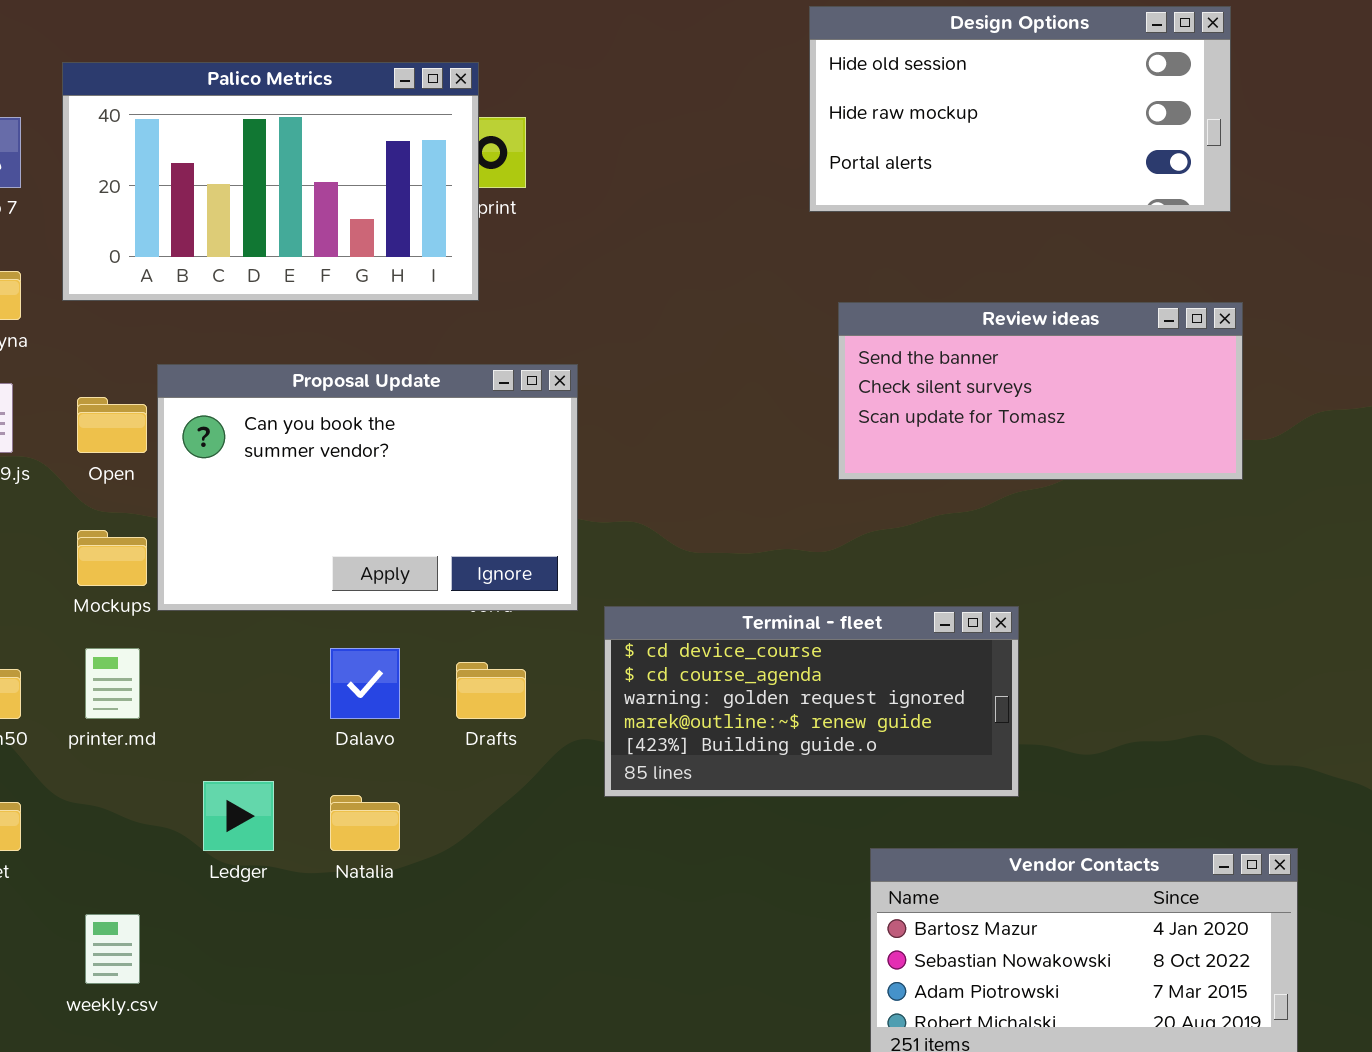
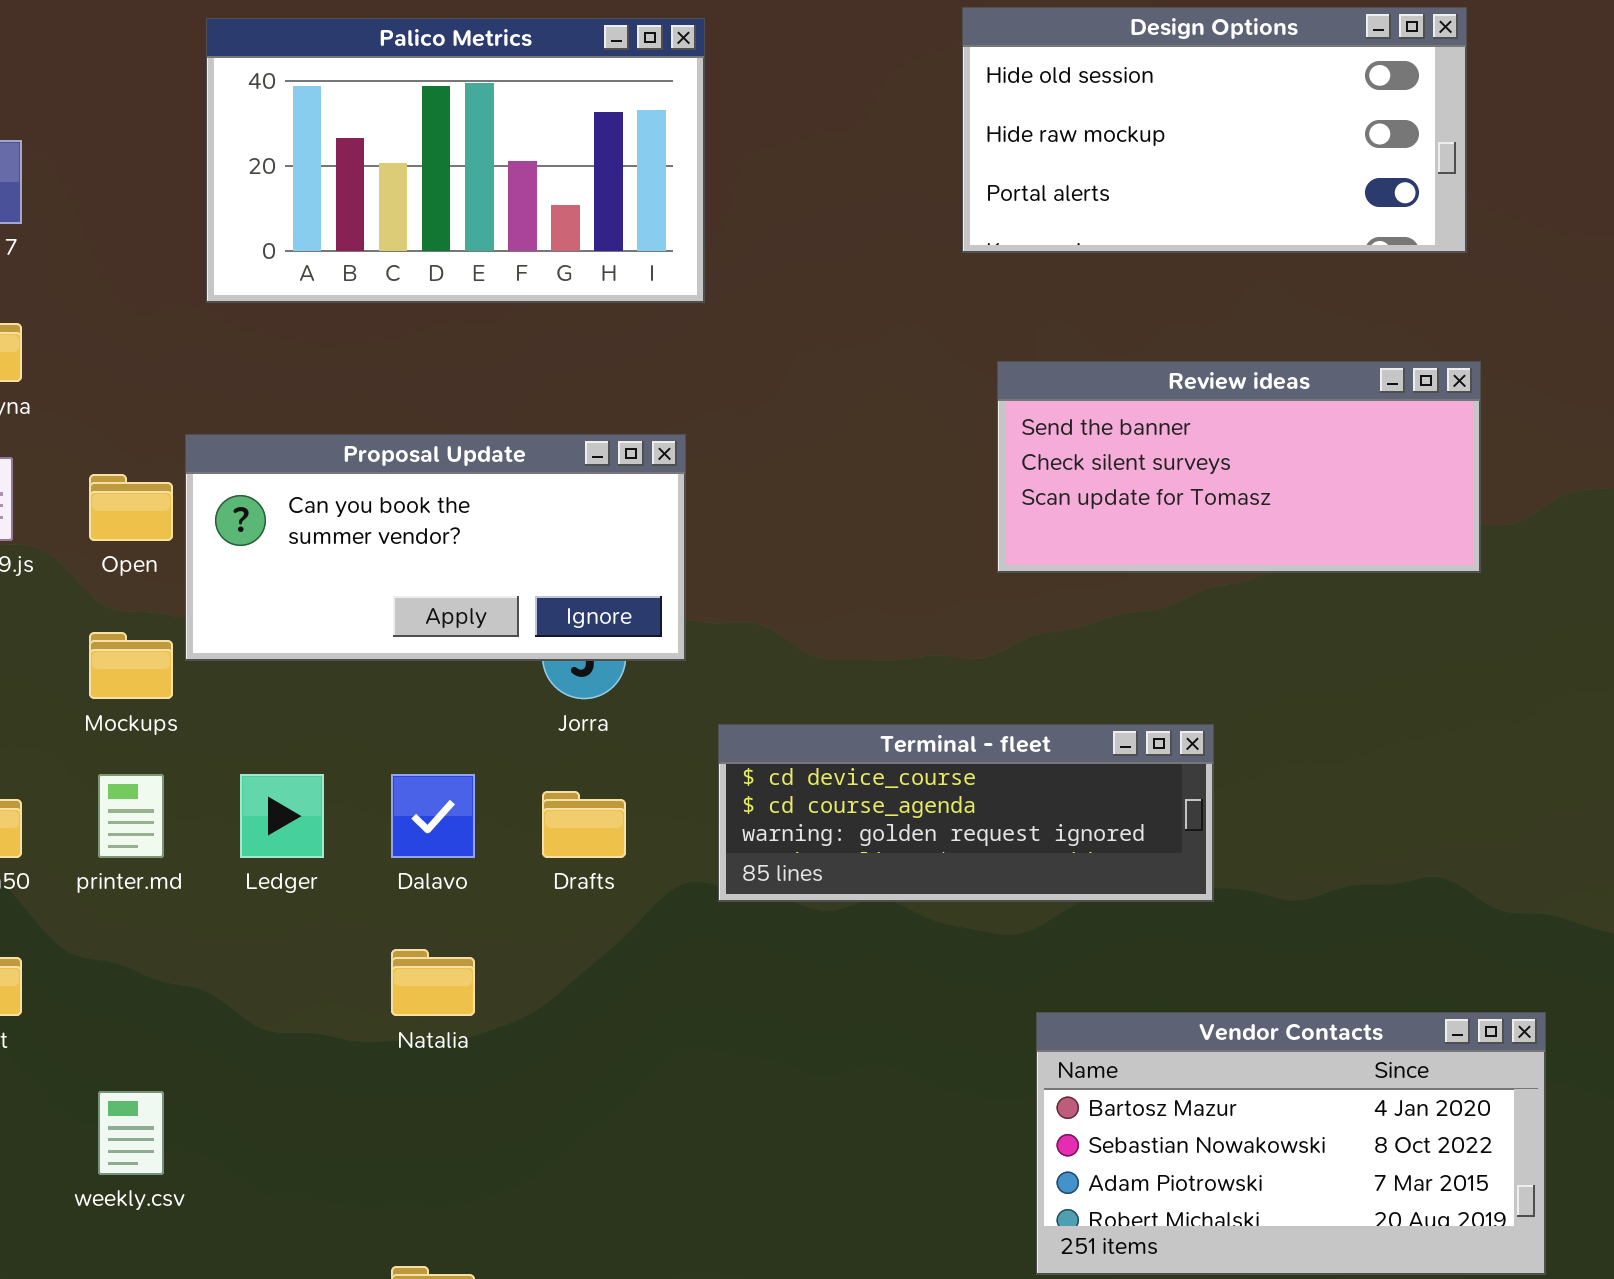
Palico Metrics: [62,62,479,301] -> [206,18,705,303], moved
Proposal Update: [157,364,578,611] -> [185,434,686,661], resized
Terminal - fleet: [604,606,1019,797] -> [718,724,1214,902], resized
Ledger: [203,781,274,851] -> [240,774,324,858], moved

